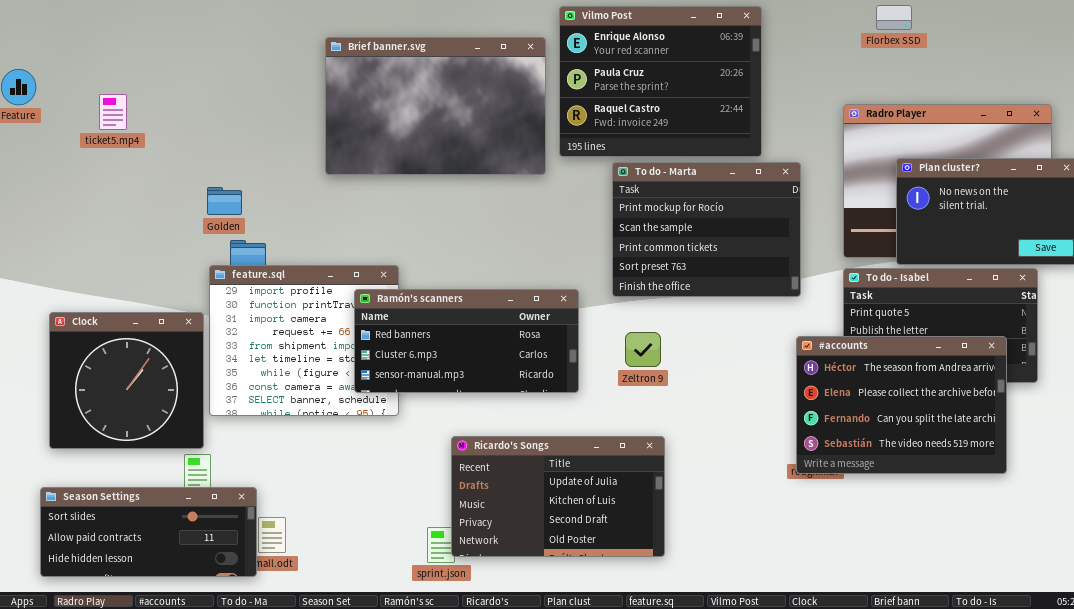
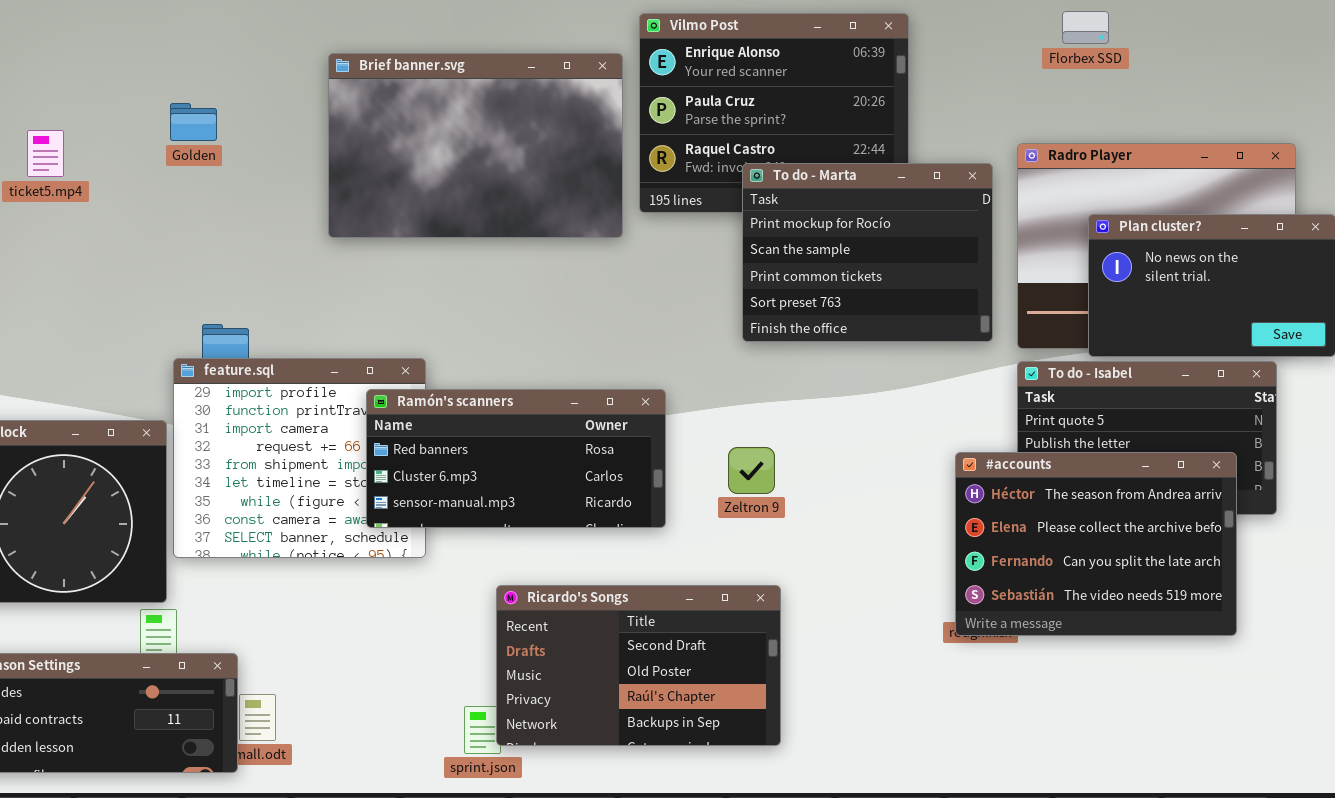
To do - Marta: [612,162,801,297] -> [742,163,993,342], moved
Golden: [207,187,242,215] -> [170,103,217,141], moved
Ricardo's Songs: [451,436,665,557] -> [496,585,781,746], scrolled down 2 rows

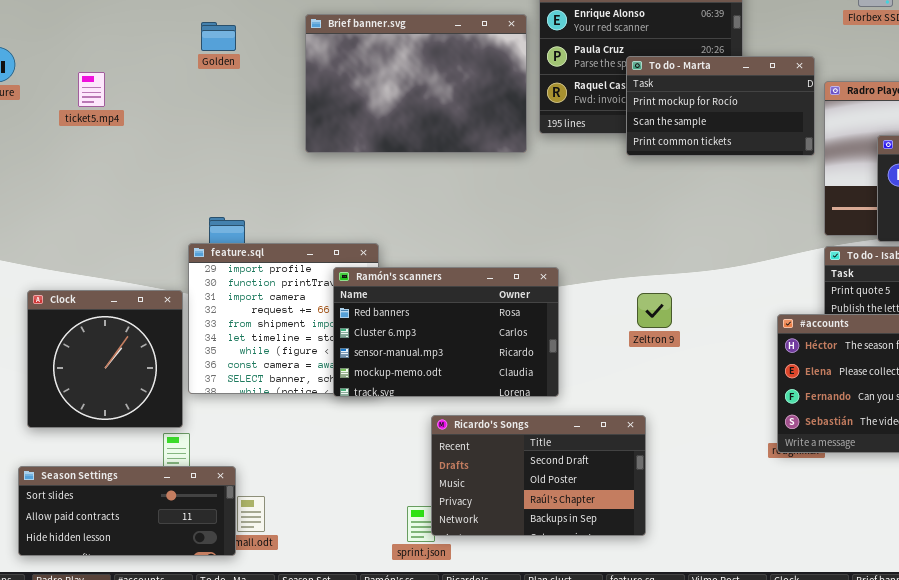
Golden: [170,103,217,141] -> [201,22,236,51], moved
To do - Marta: [742,163,993,342] -> [626,56,815,156], moved, resized
Ramón's scanners: [366,389,666,528] -> [333,267,559,397], resized
Zeltron 9: [728,447,775,494] -> [637,293,672,328], moved

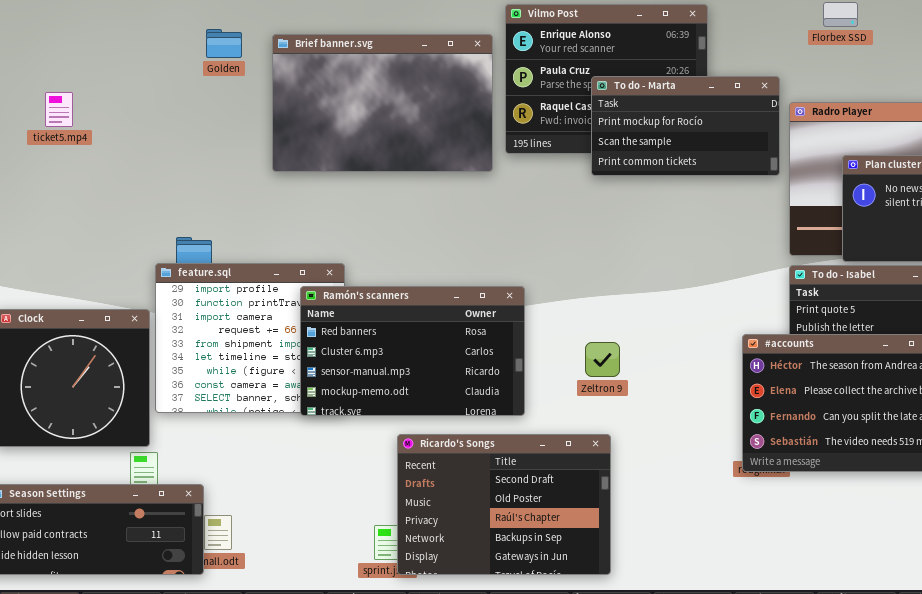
Golden: [201,22,236,51] -> [206,29,242,58], moved
Zeltron 9: [637,293,672,328] -> [585,342,620,377], moved
Ricardo's Songs: [431,415,646,536] -> [397,434,611,575], resized

